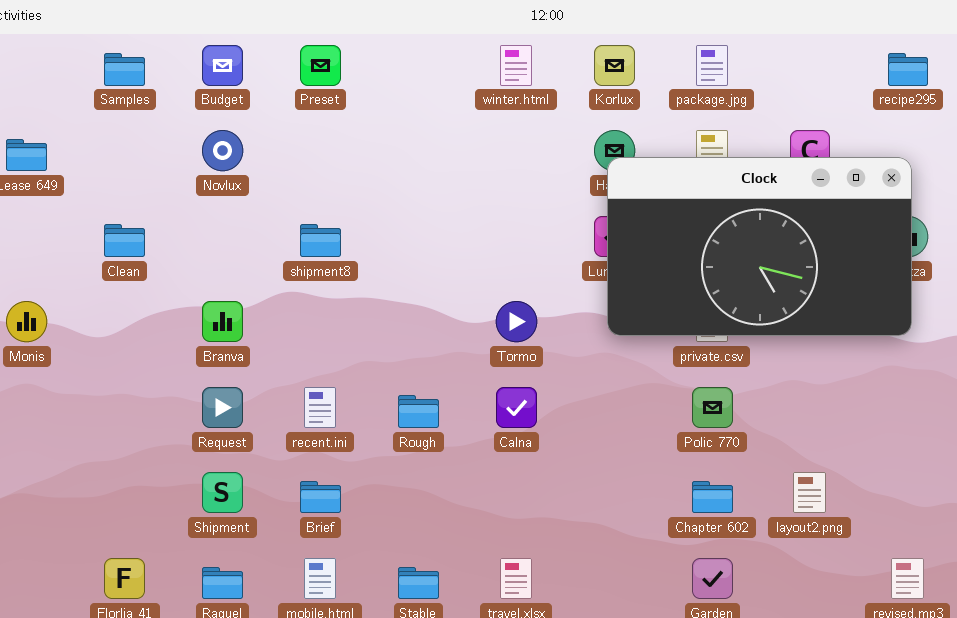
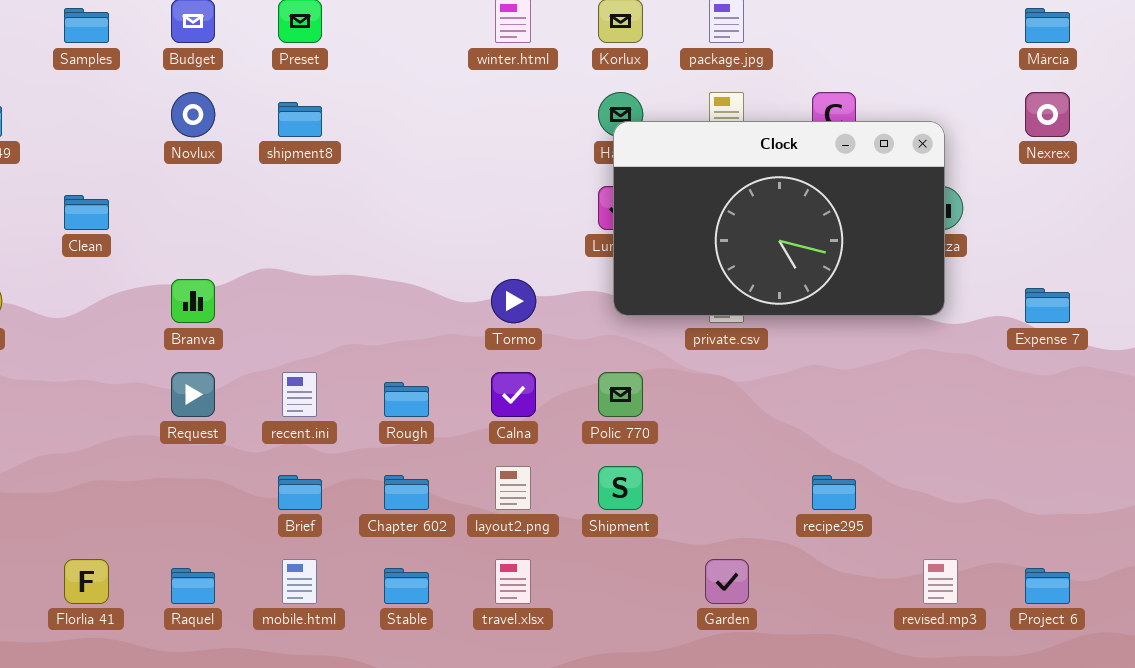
recipe295: [888,53,928,86] -> [812,475,856,510], moved
shipment8: [300,224,341,257] -> [278,102,322,137], moved
Polic 770: [692,387,733,428] -> [598,372,643,417], moved
Shipment: [202,472,243,513] -> [598,466,643,510], moved
layout2.png: [793,472,826,513] -> [495,466,531,510], moved
Chapter 602: [692,481,733,513] -> [384,475,429,510], moved

